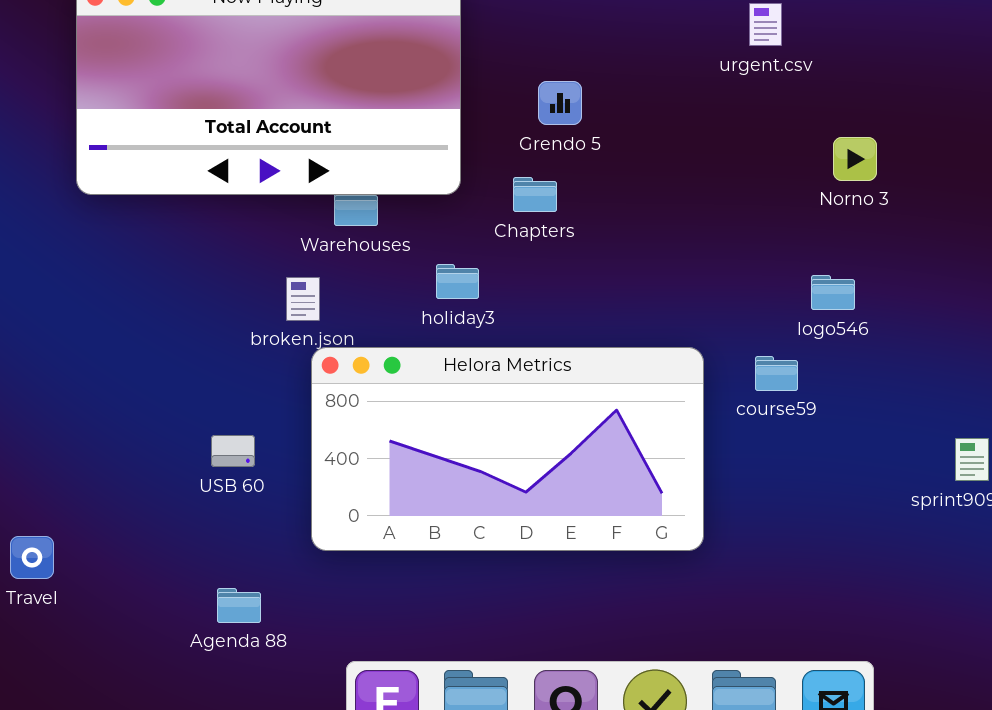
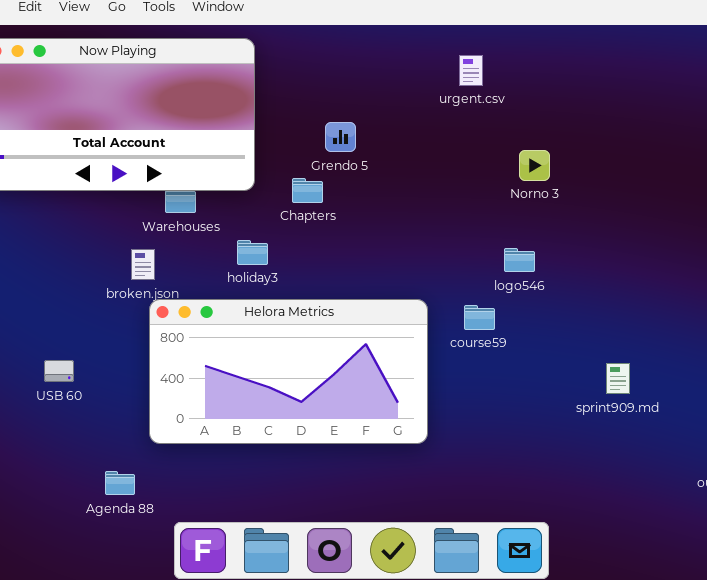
Grendo 5: [538,81,582,125] -> [325,122,356,152], moved
USB 60: [211,435,255,467] -> [44,360,74,382], moved
Agenda 88: [217,588,261,623] -> [105,471,135,495], moved

